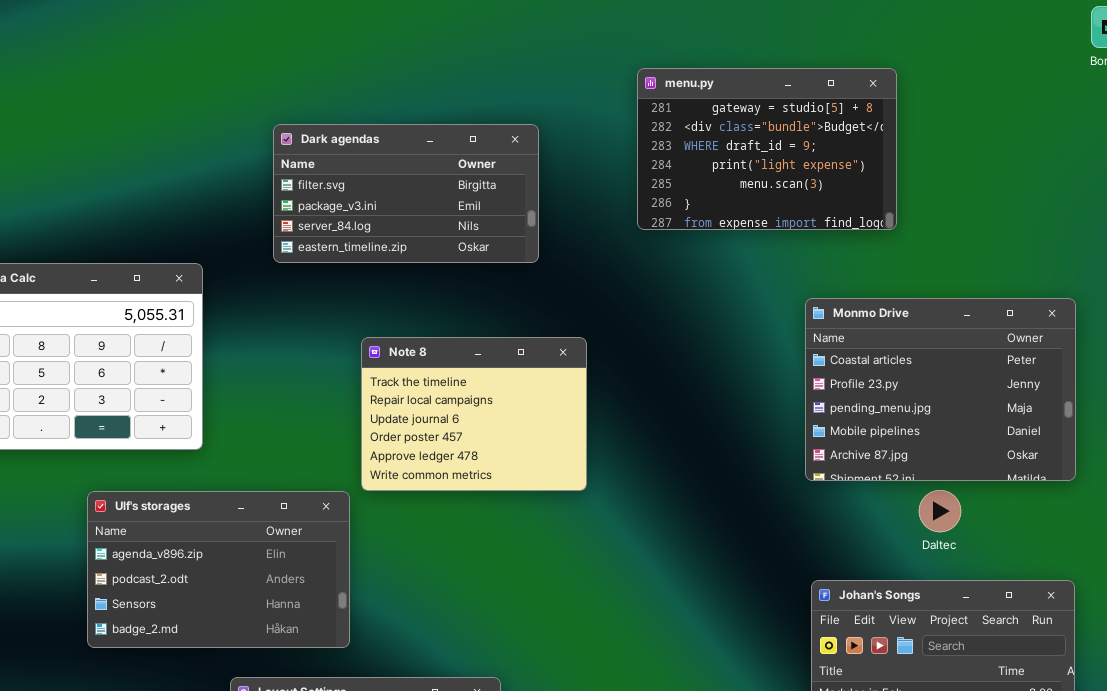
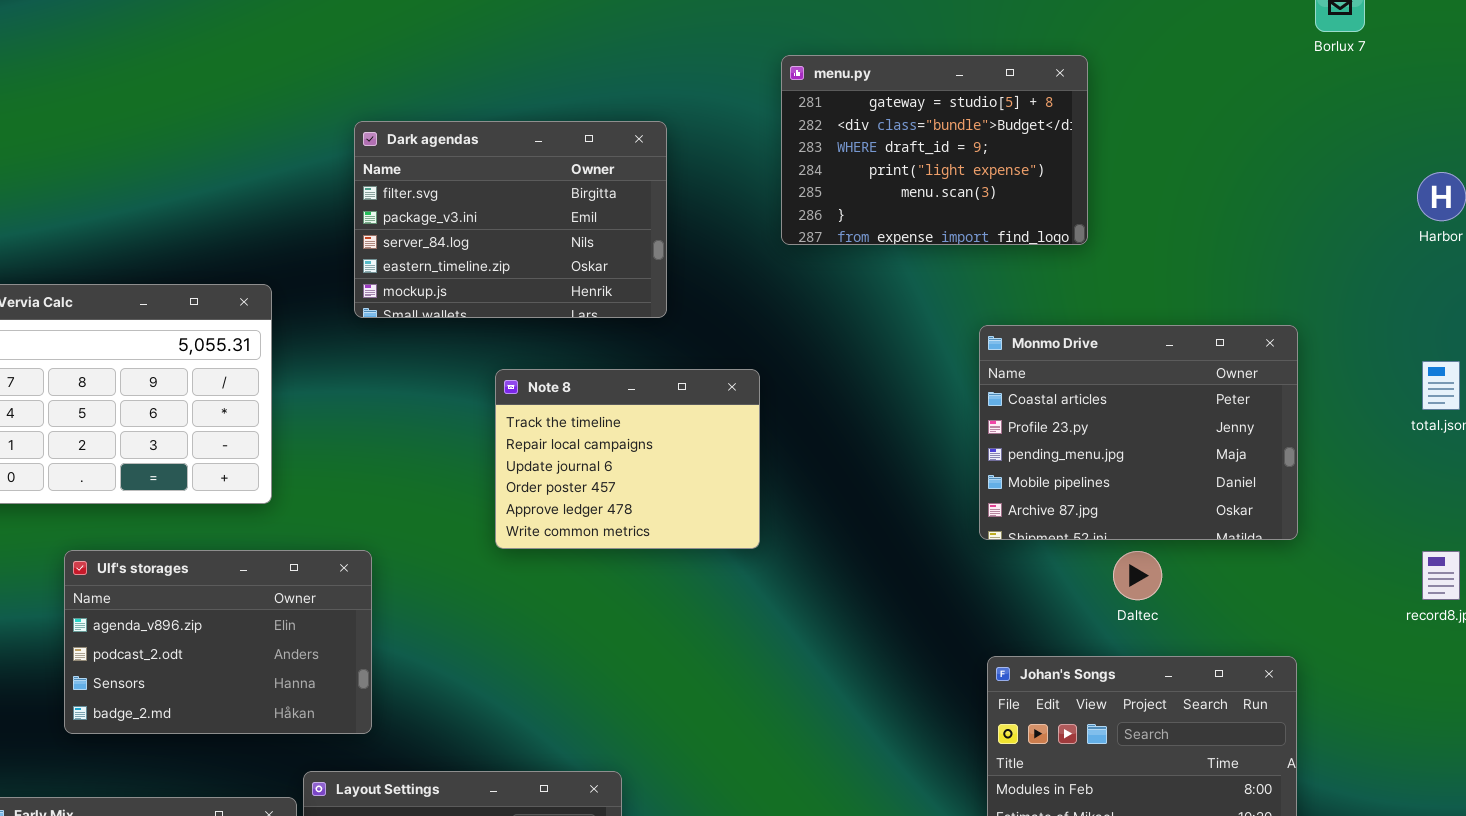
Dark agendas: [273,124,539,263] -> [354,121,667,318], resized
Note 8: [361,337,587,491] -> [495,369,760,549], moved
Ulf's storages: [87,491,350,648] -> [64,550,372,734], moved

